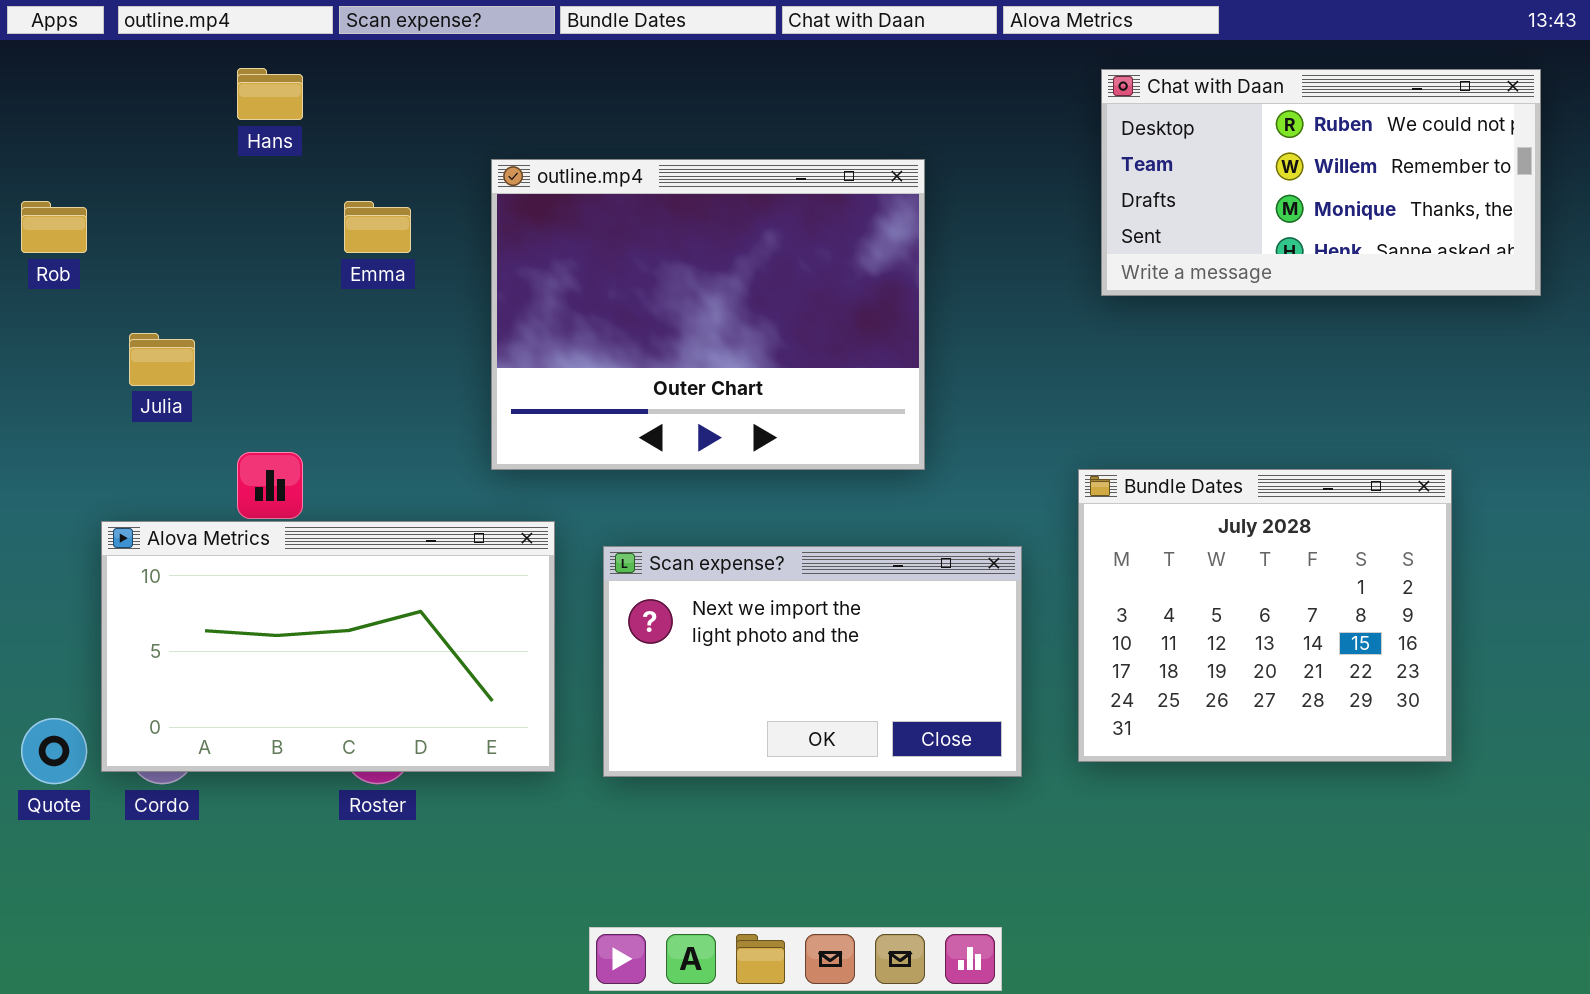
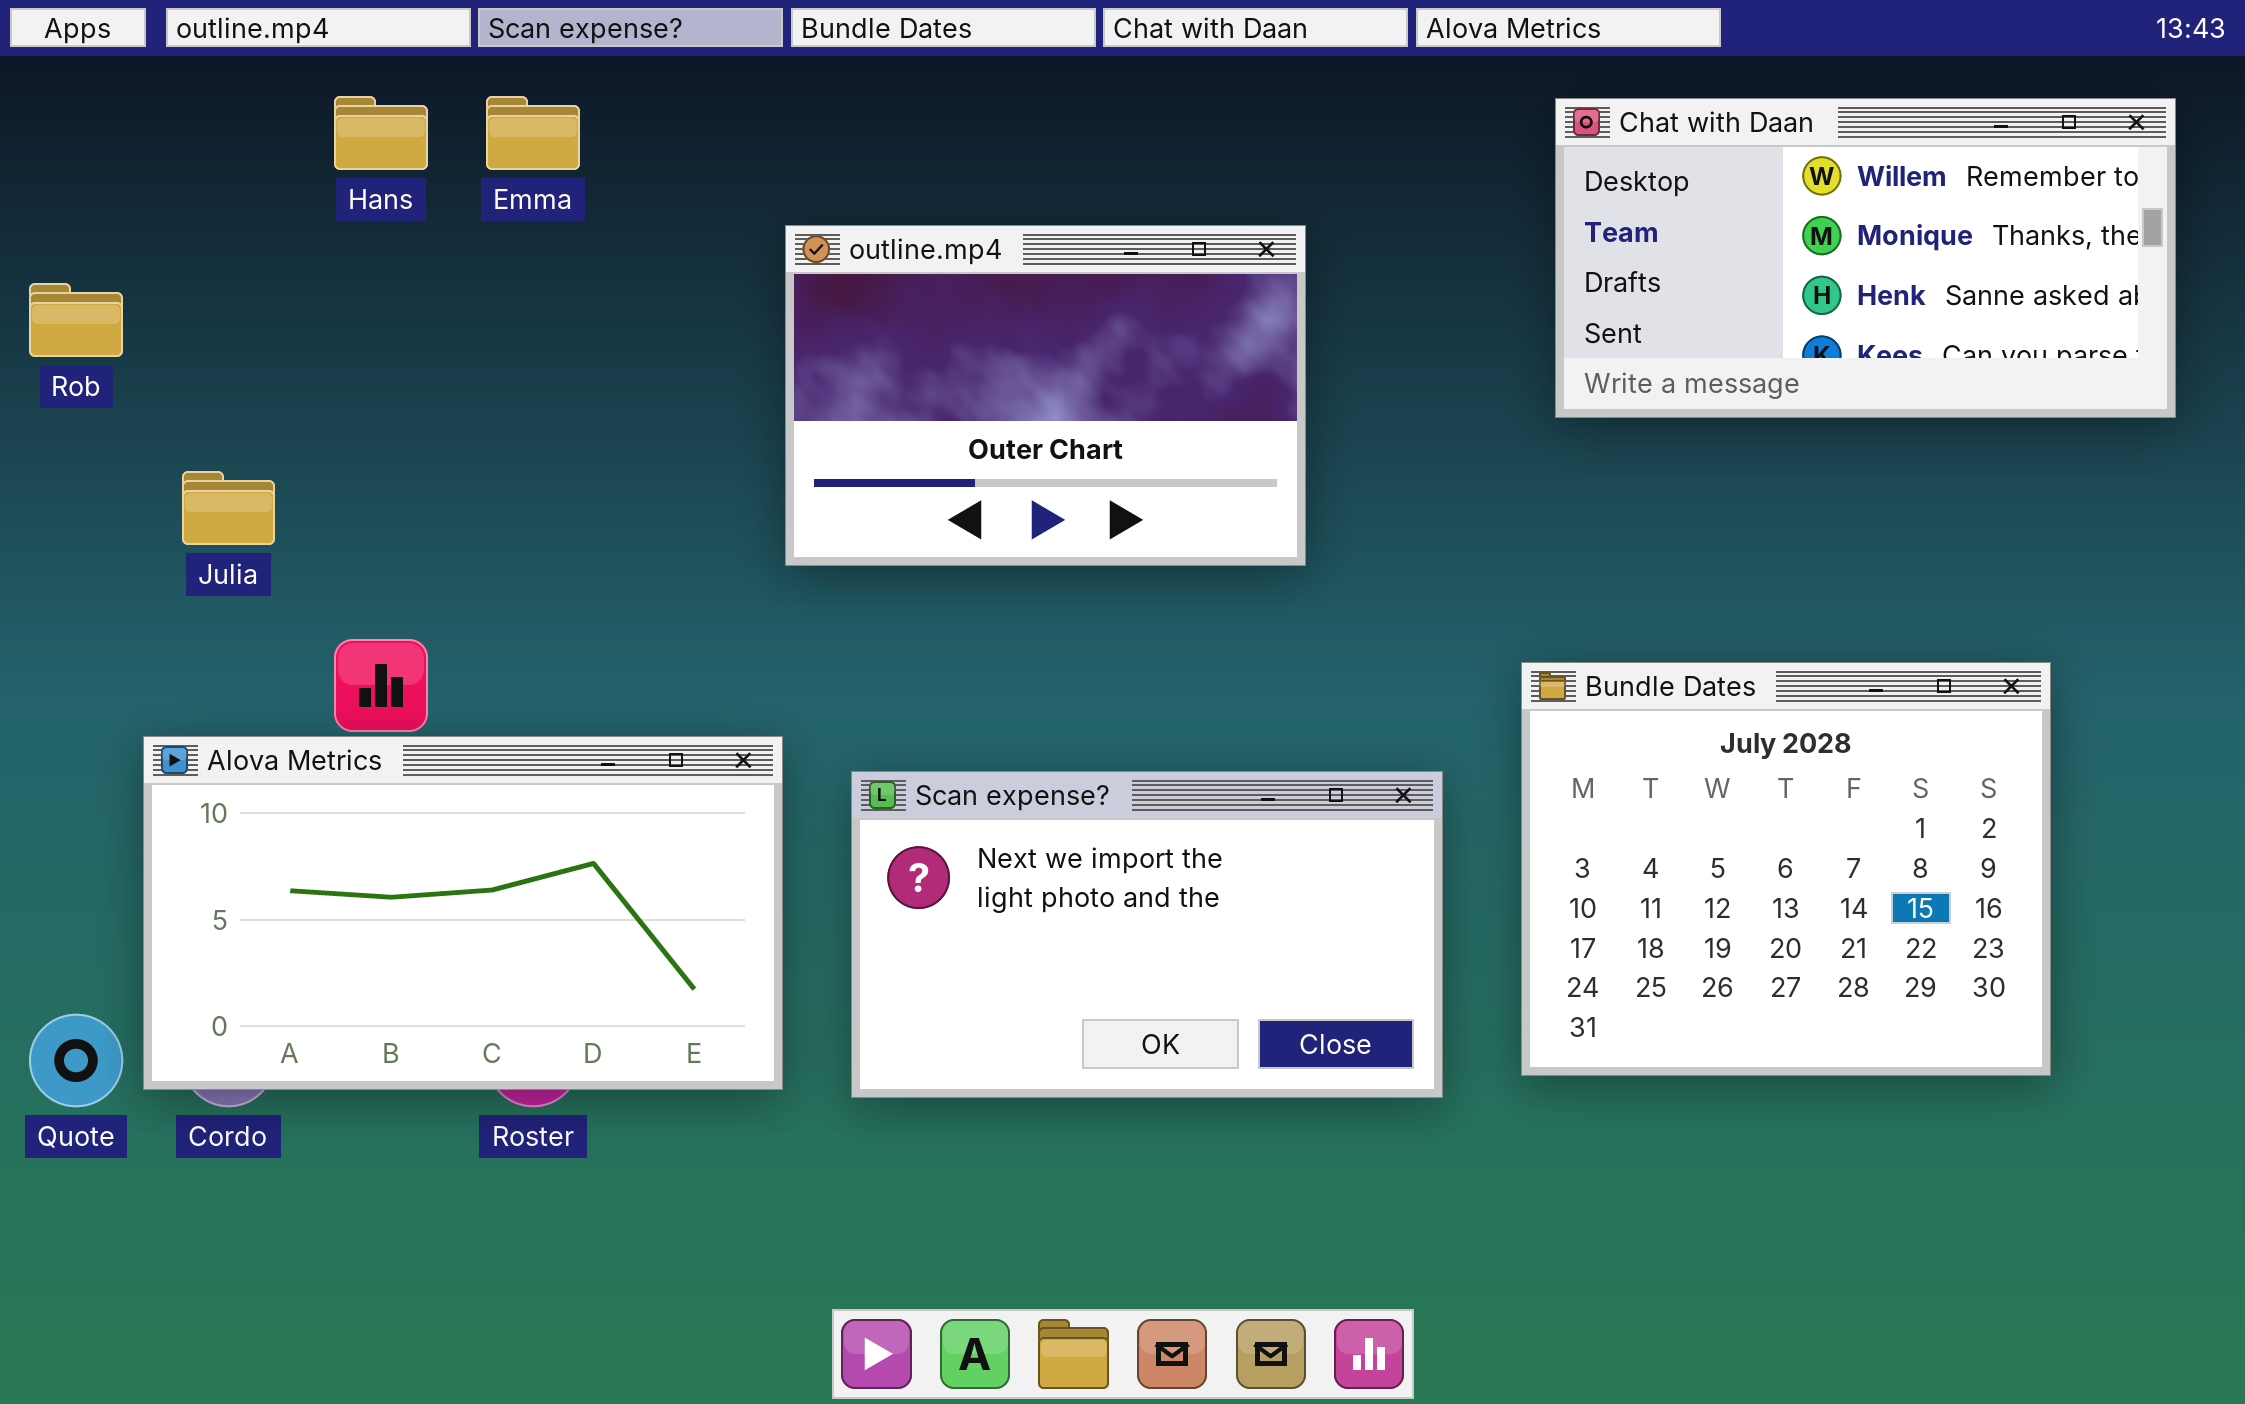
Chat with Daan: [1101,69,1541,296] -> [1555,98,2176,418], scrolled down 1 row
outline.mp4: [491,159,925,470] -> [785,225,1306,566], resized
Emma: [344,201,411,253] -> [486,96,580,170], moved

